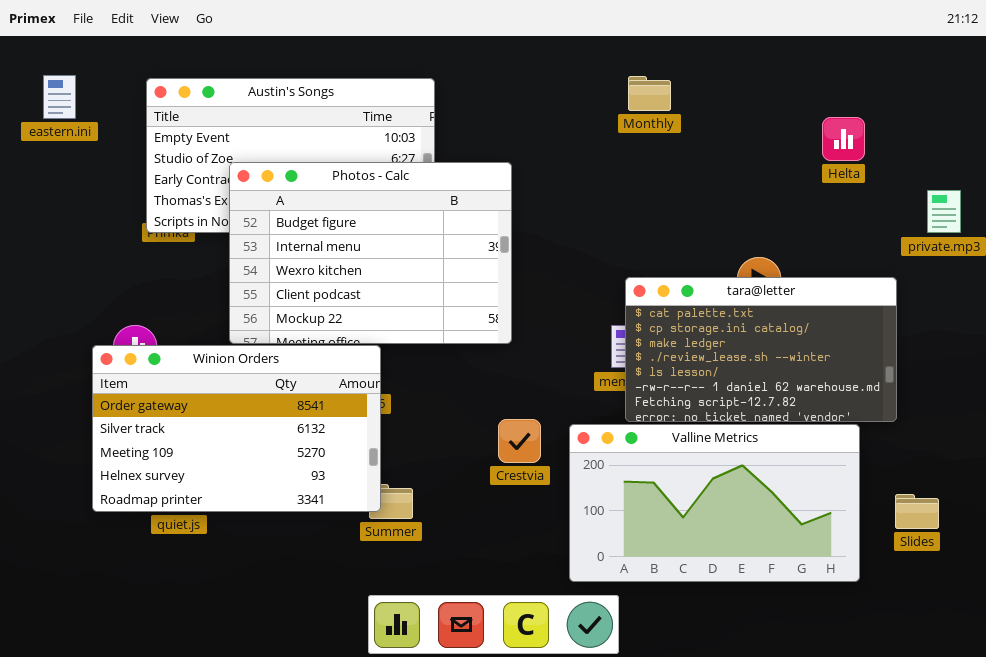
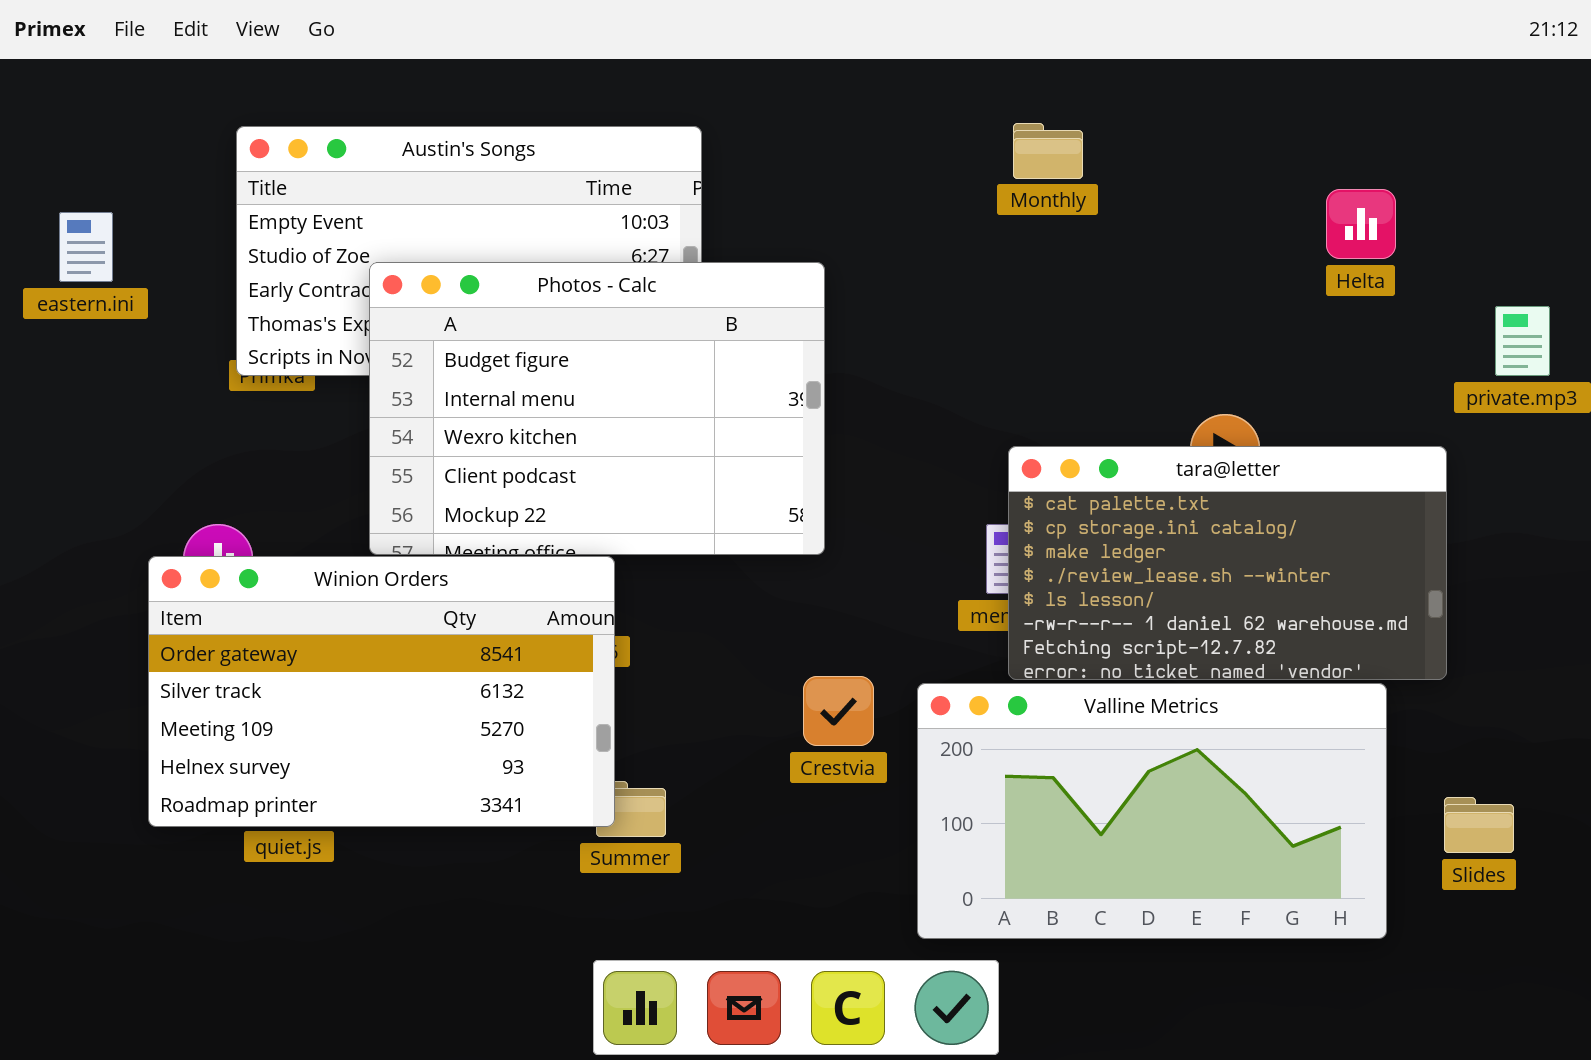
eastern.ini: [43,75,76,119] -> [59,212,113,282], moved

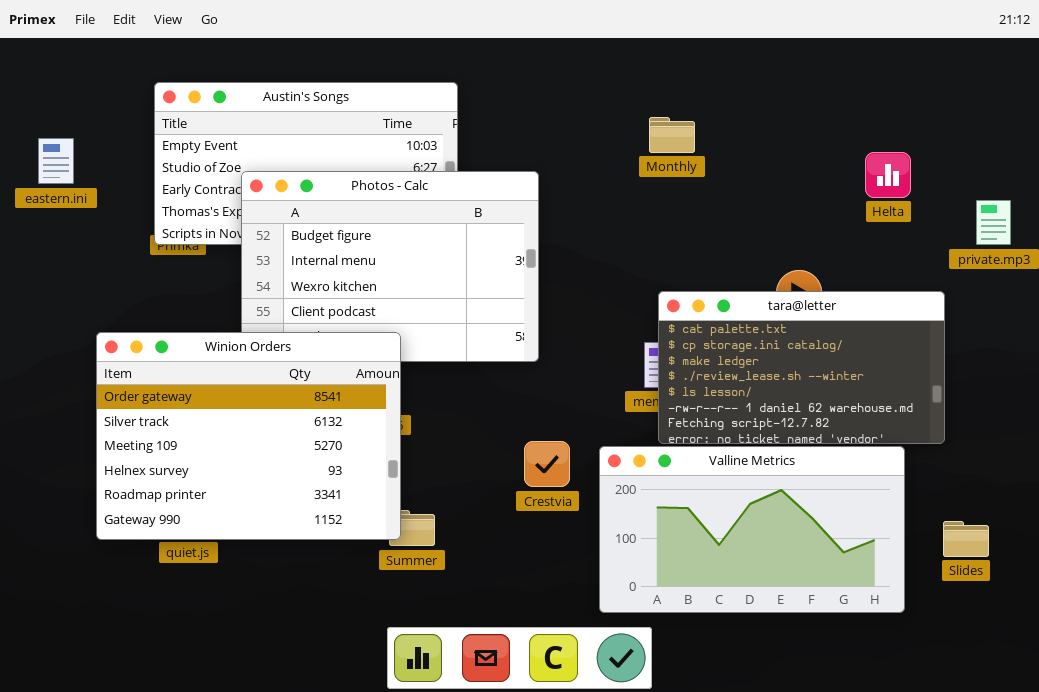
Monthly: [1013,123,1083,179] -> [649,117,695,153], moved
Helta: [1326,189,1396,259] -> [865,152,911,198], moved
Winion Orders: [148,556,615,827] -> [96,332,401,540], resized

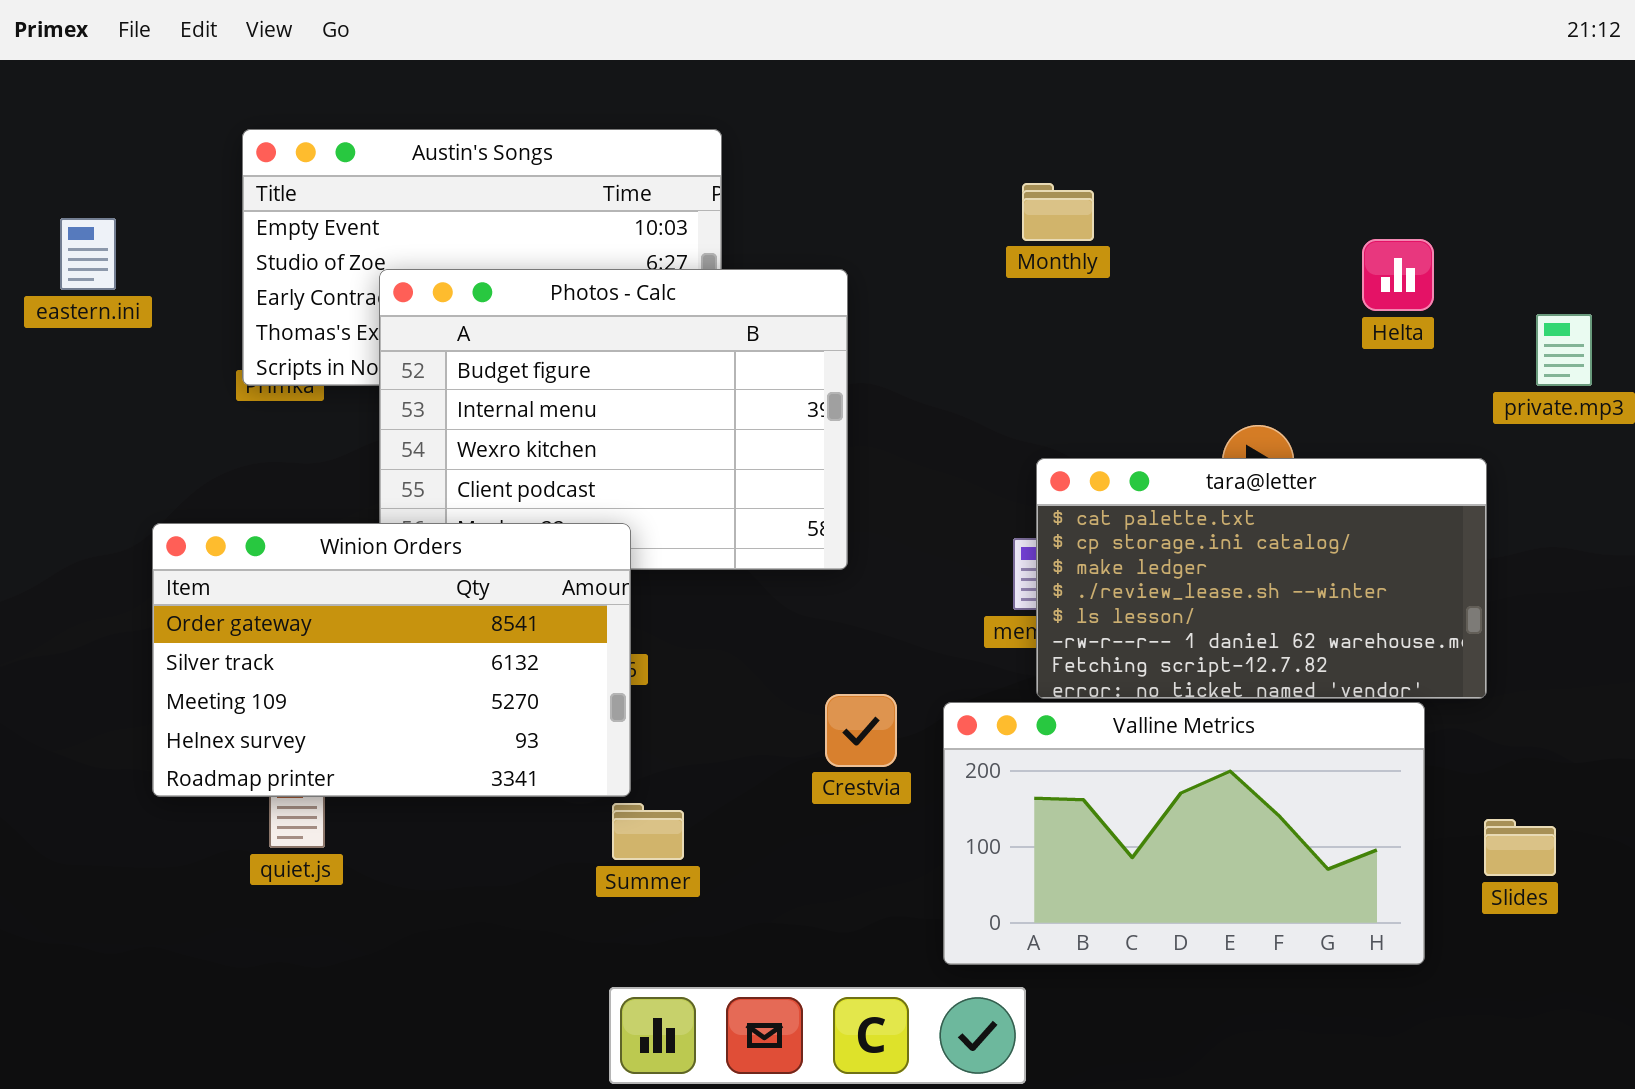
Winion Orders: [96,332,401,540] -> [152,523,631,797], resized

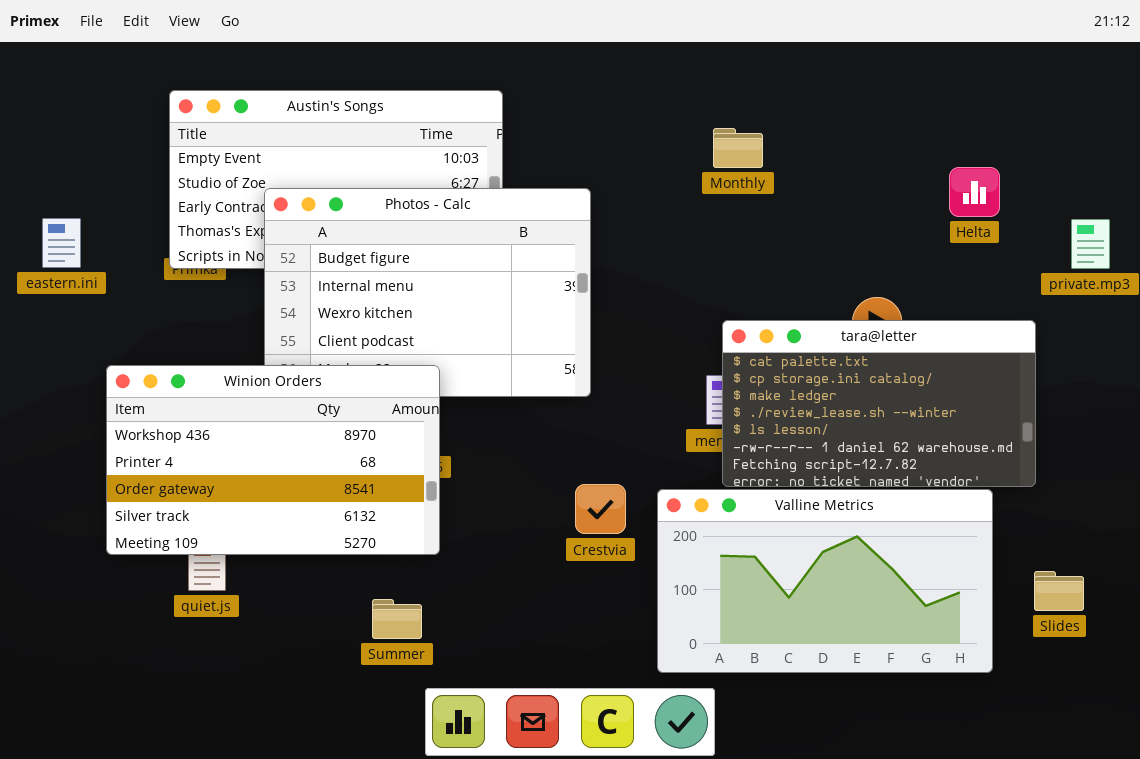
eastern.ini: [60,218,116,290] -> [42,218,81,268], moved
Winion Orders: [152,523,631,797] -> [106,365,440,555], scrolled up 2 rows
Summer: [612,803,684,860] -> [372,599,422,639], moved

